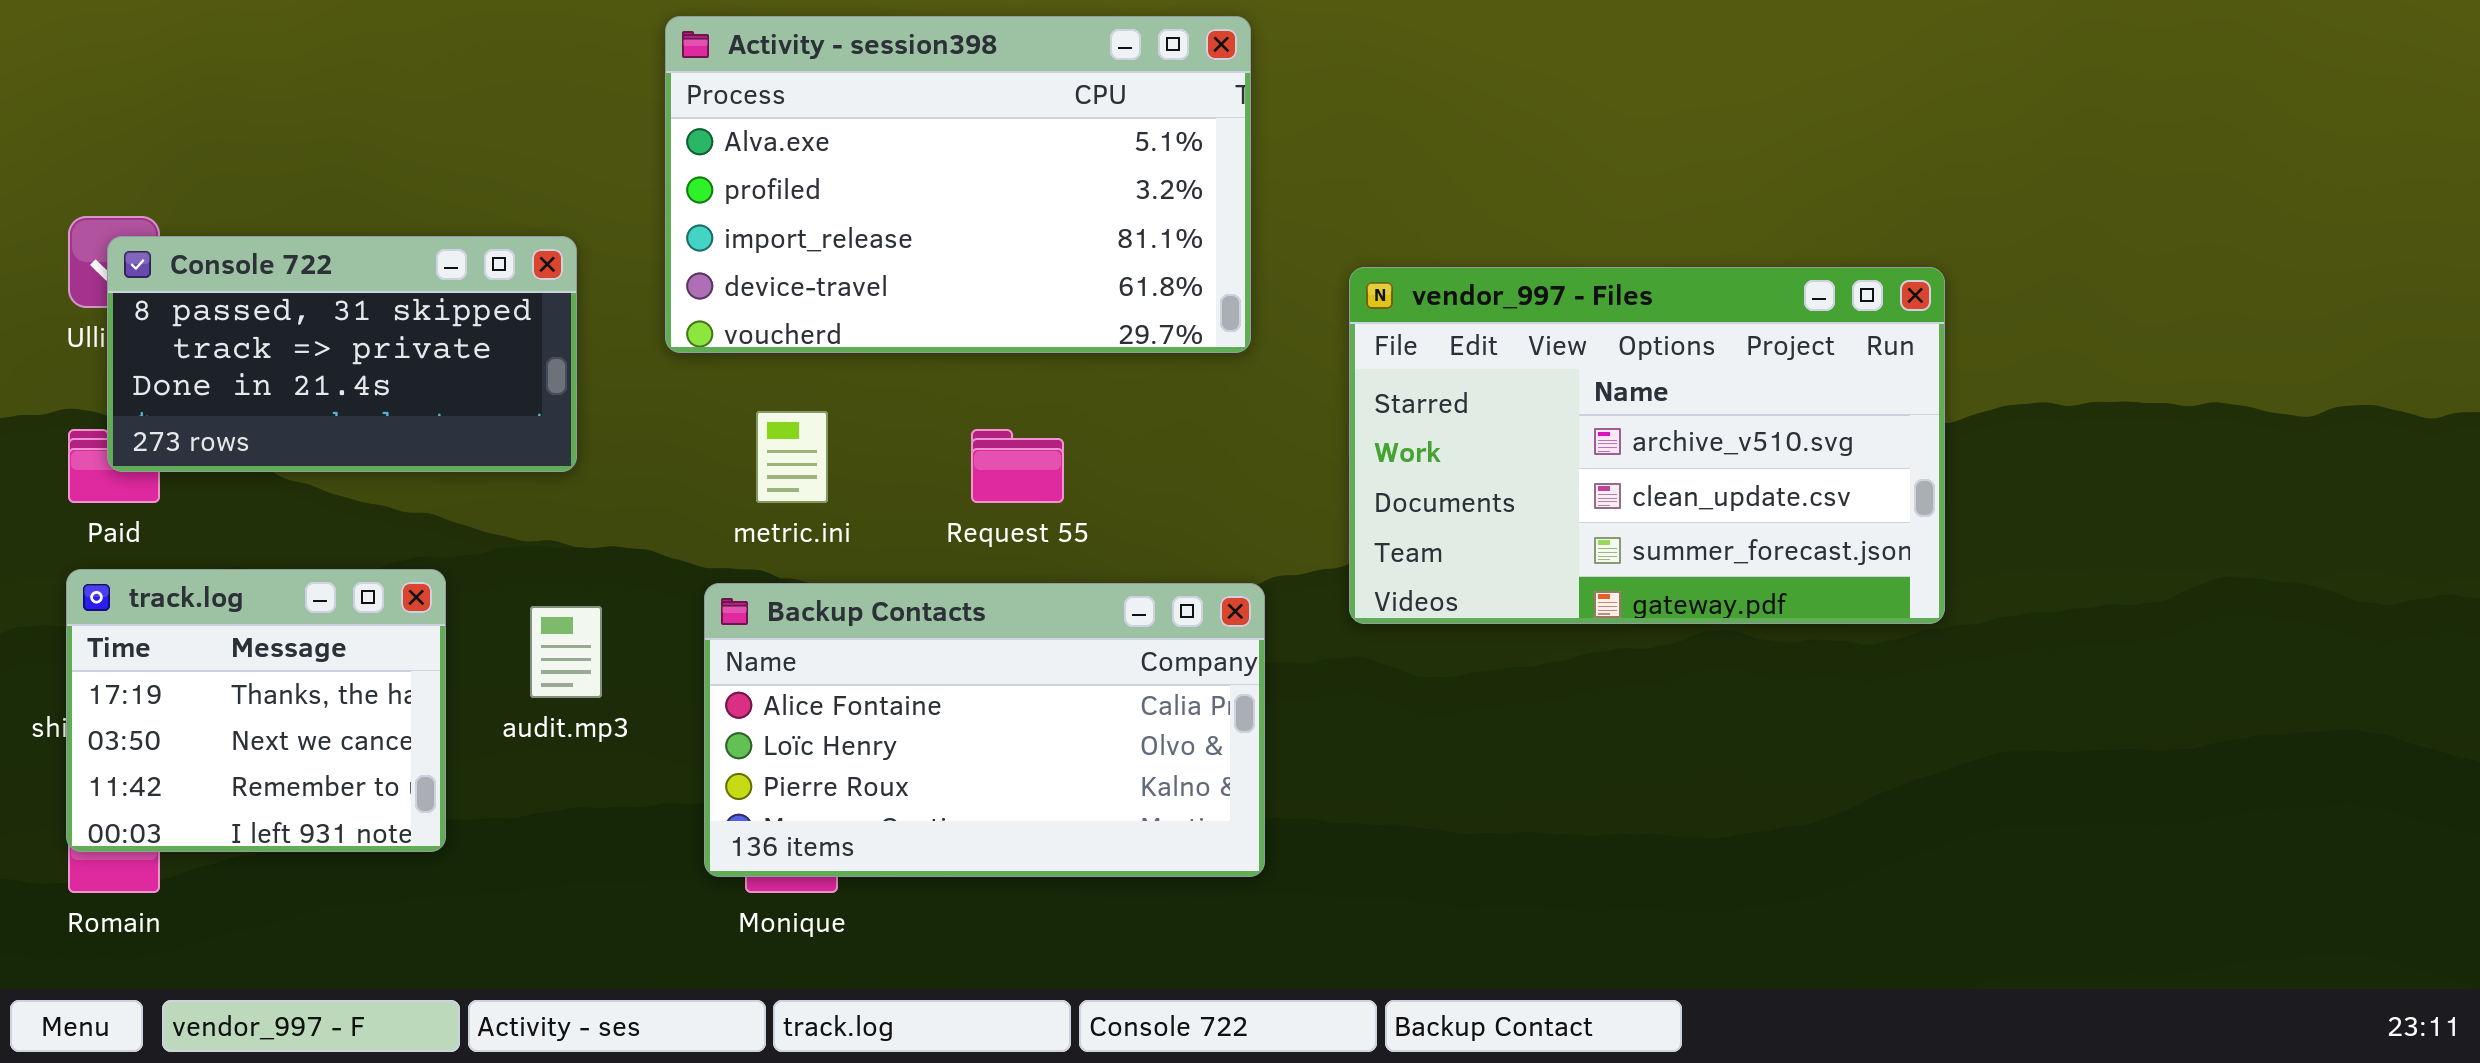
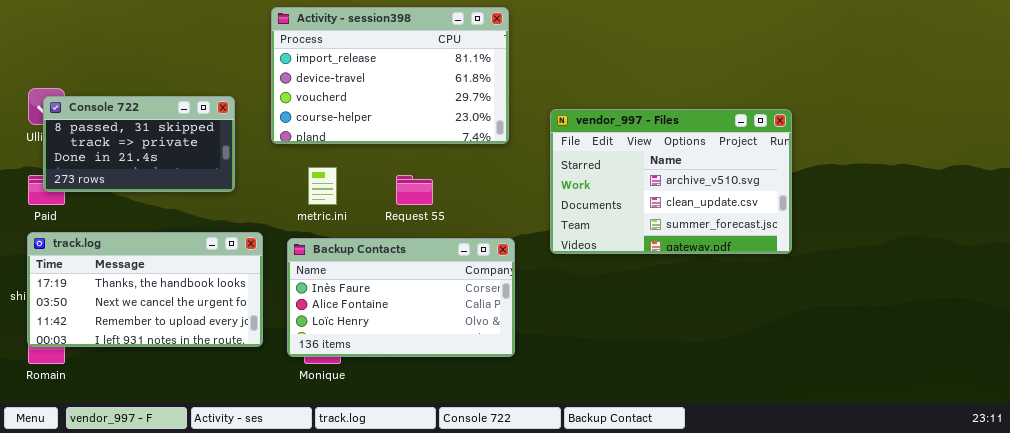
Activity - session398: [665,16,1251,353] -> [271,7,509,144], scrolled down 2 rows
track.log: [66,569,446,852] -> [27,232,263,347], resized
Backup Contacts: [704,583,1265,877] -> [287,238,515,357], scrolled up 1 row

